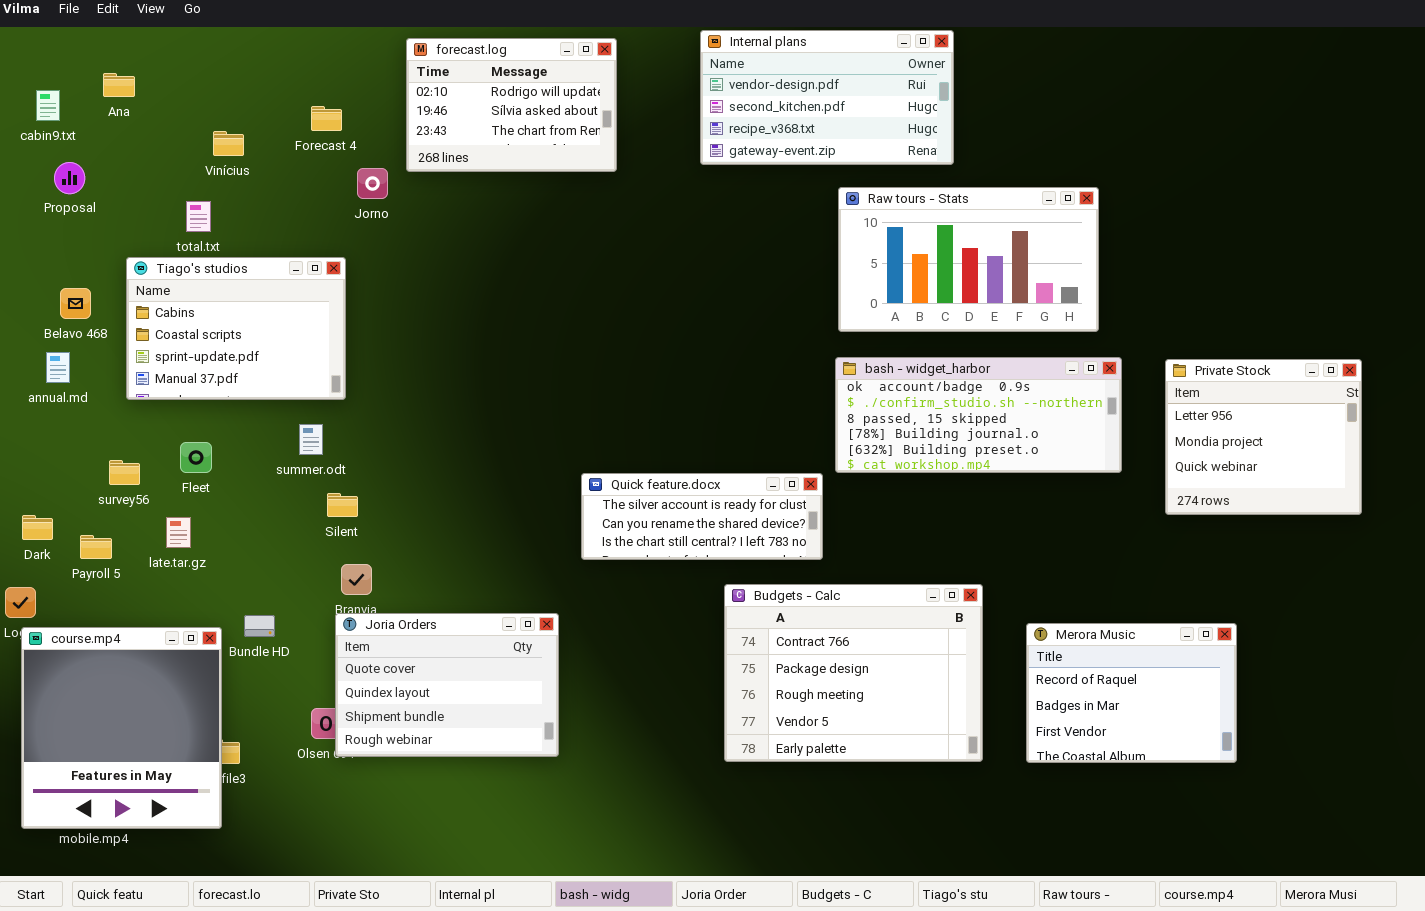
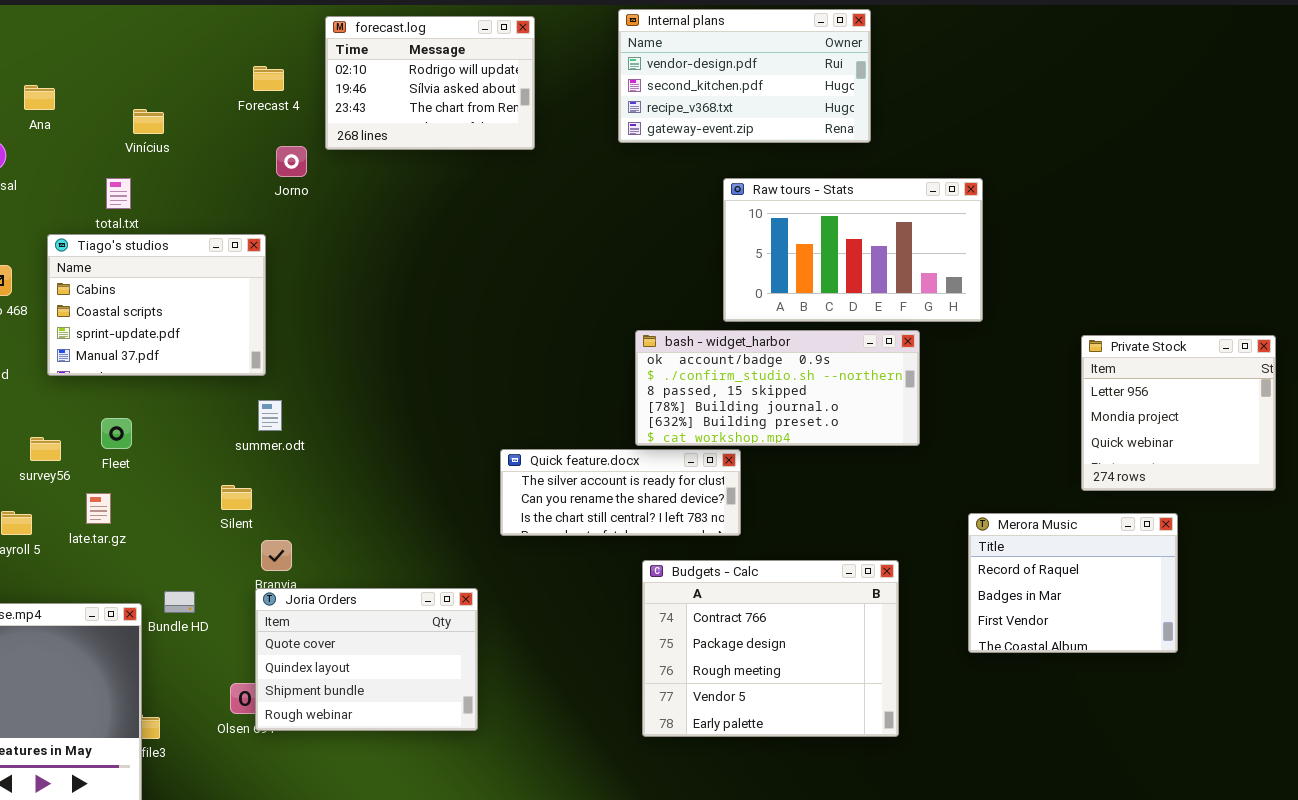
Ana: [103,73,135,97] -> [24,85,55,110], moved
Forecast 4: [311,106,342,131] -> [253,66,284,91], moved
Raw tours - Stats: [838,187,1099,332] -> [723,178,983,322], moved
bash - widget_harbor: [835,357,1122,473] -> [635,330,920,446], moved
summer.odt: [299,424,323,455] -> [258,400,282,431], moved
Silent: [327,493,358,517] -> [221,485,252,510], moved
Merora Music: [1026,623,1237,763] -> [968,513,1178,653], moved

